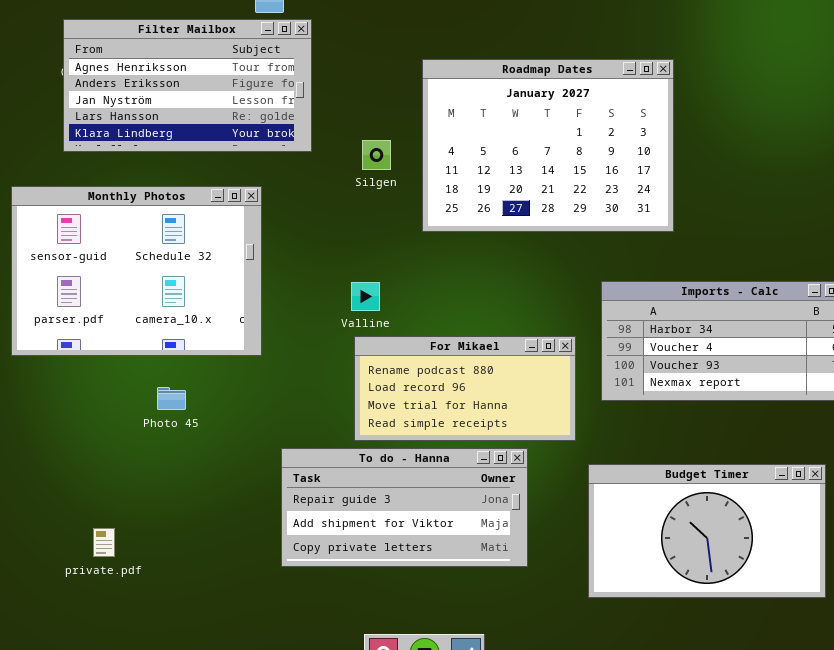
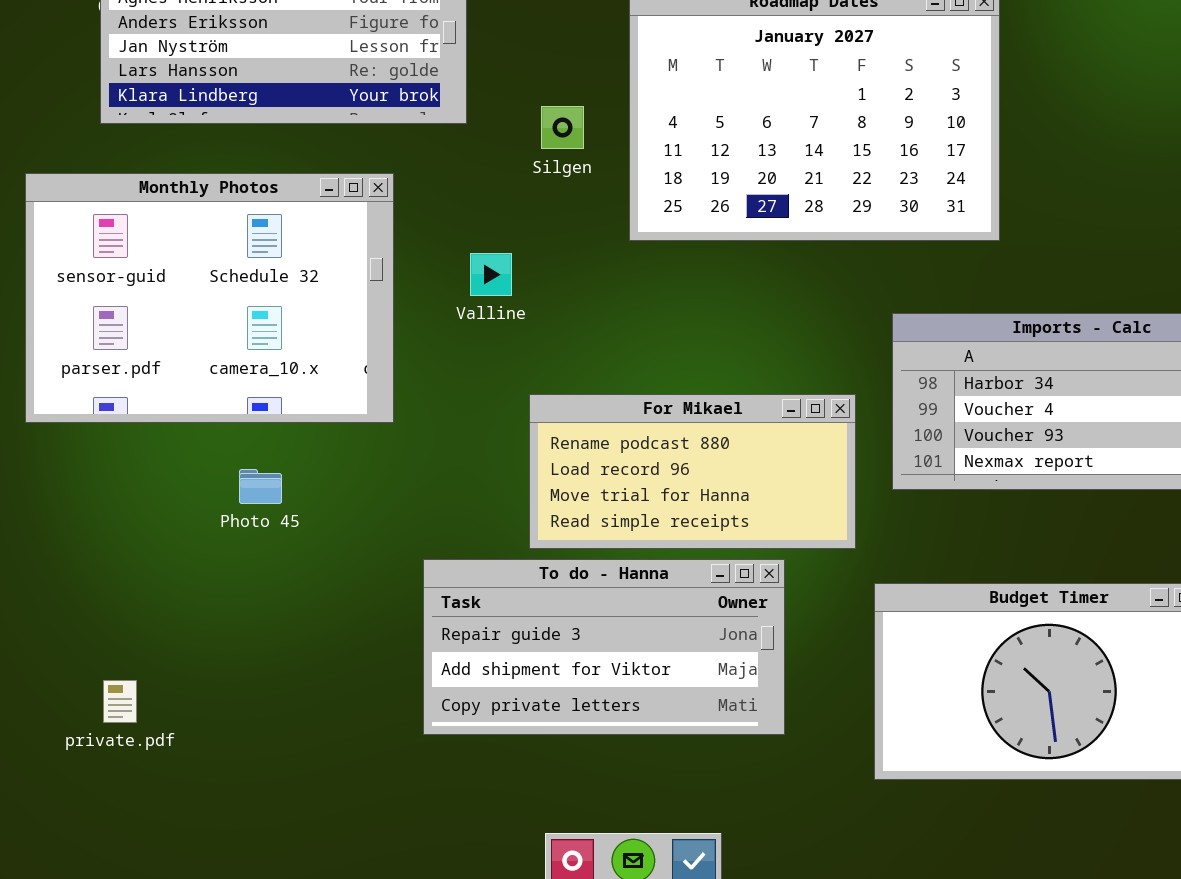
Valline: [351,282,380,311] -> [470,253,512,296], moved
private.pdf: [93,528,115,557] -> [103,680,137,723], moved

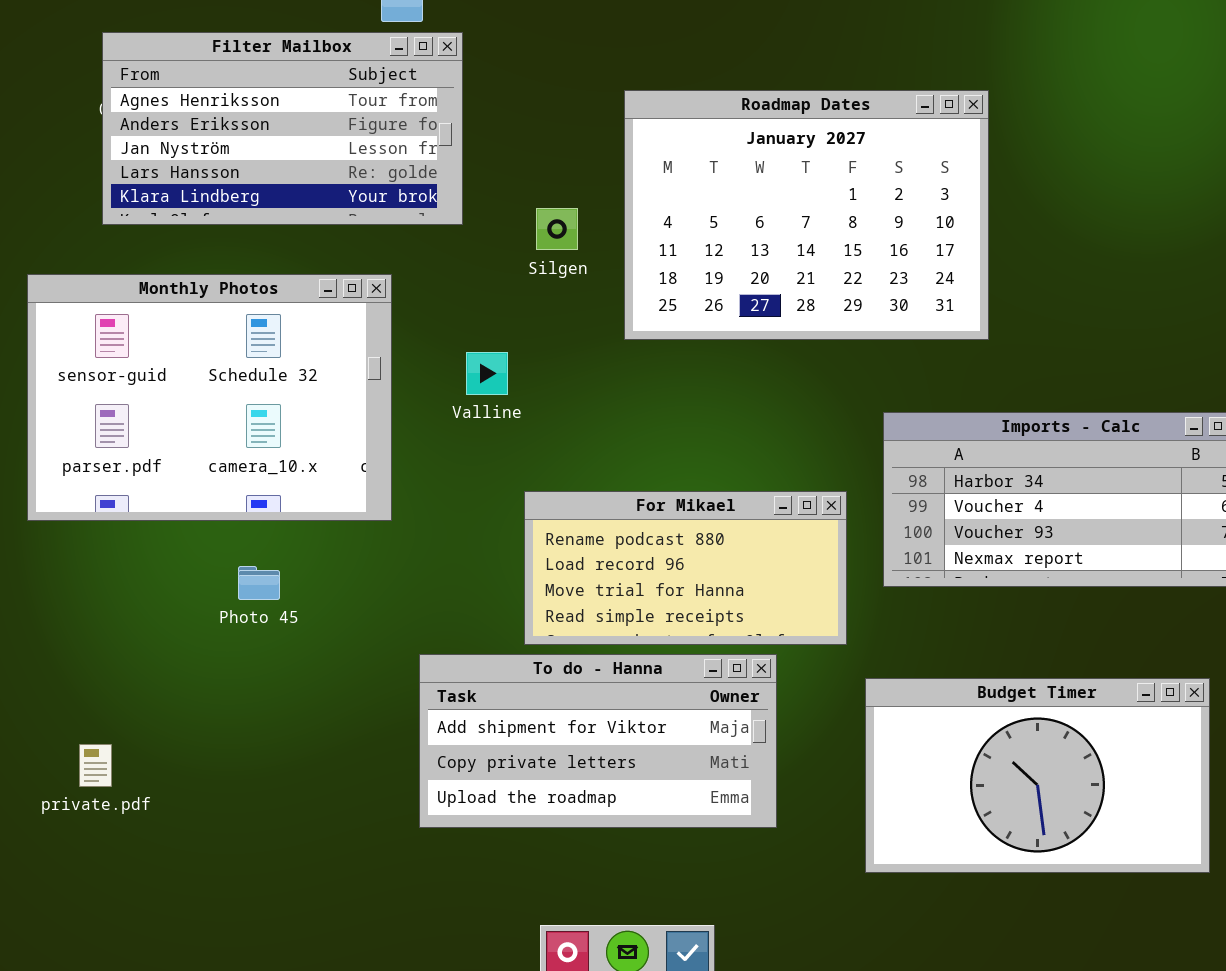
To do - Hanna: [423,559,785,735] -> [419,654,777,828], scrolled down 1 row
private.pdf: [103,680,137,723] -> [79,744,112,787], moved

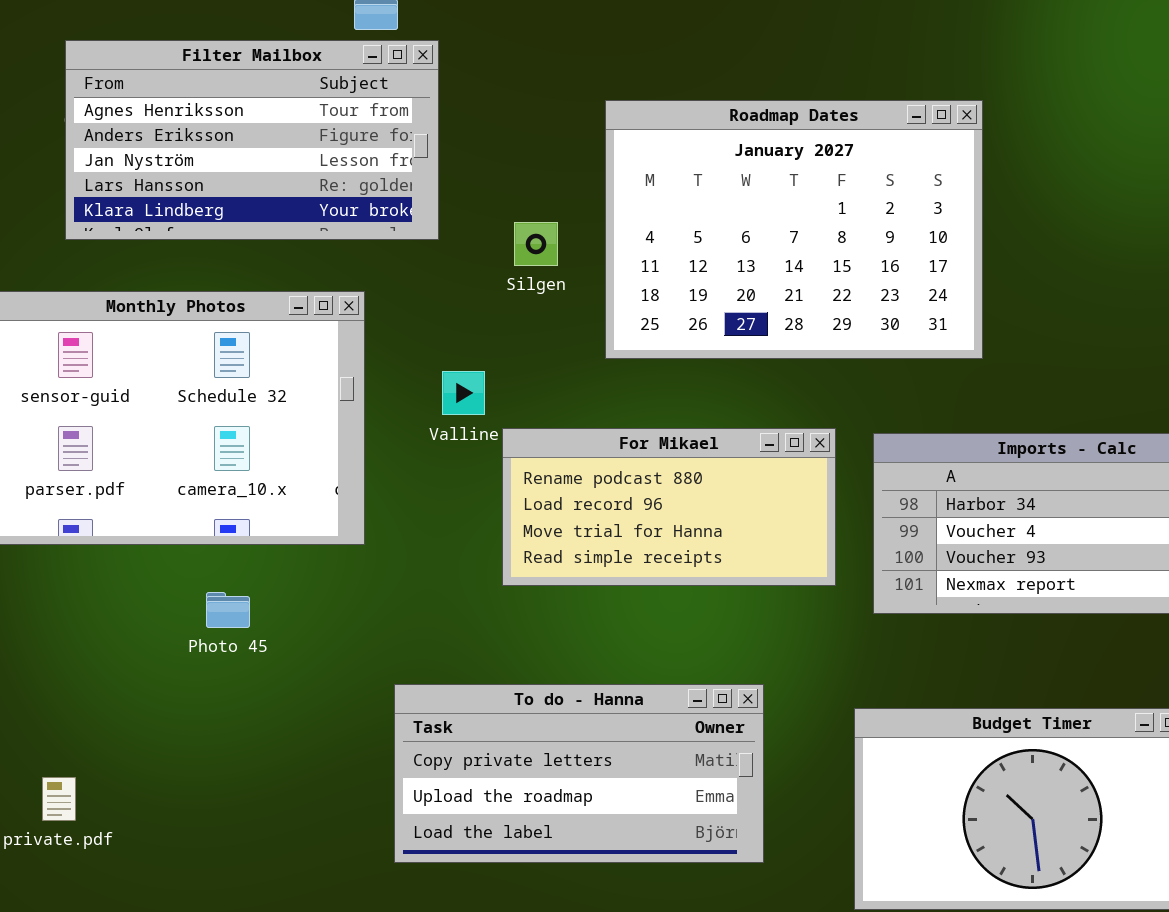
For Mikael: [524,491,847,645] -> [502,428,836,586], moved
To do - Hanna: [419,654,777,828] -> [394,684,764,863], scrolled down 1 row

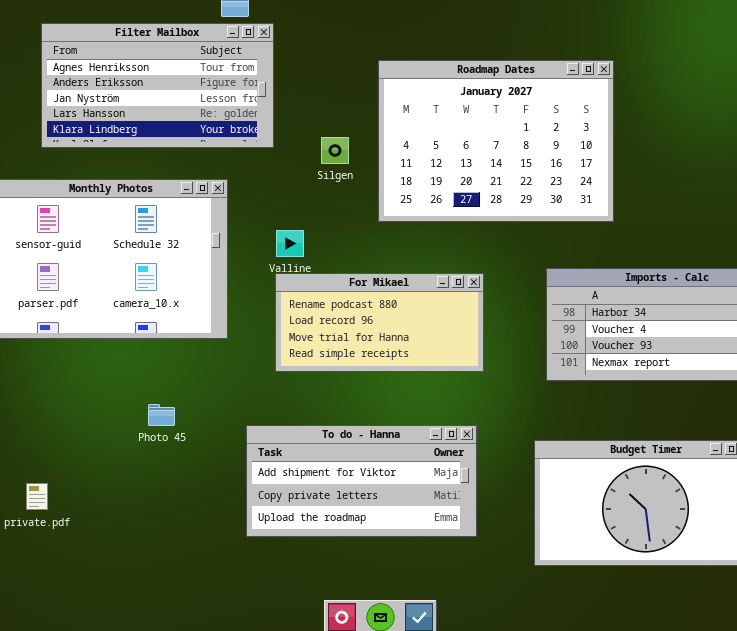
For Mikael: [502,428,836,586] -> [275,273,484,372], moved
Photo 45: [206,592,250,628] -> [148,404,175,426], moved
To do - Hanna: [394,684,764,863] -> [246,425,477,537], scrolled up 1 row

